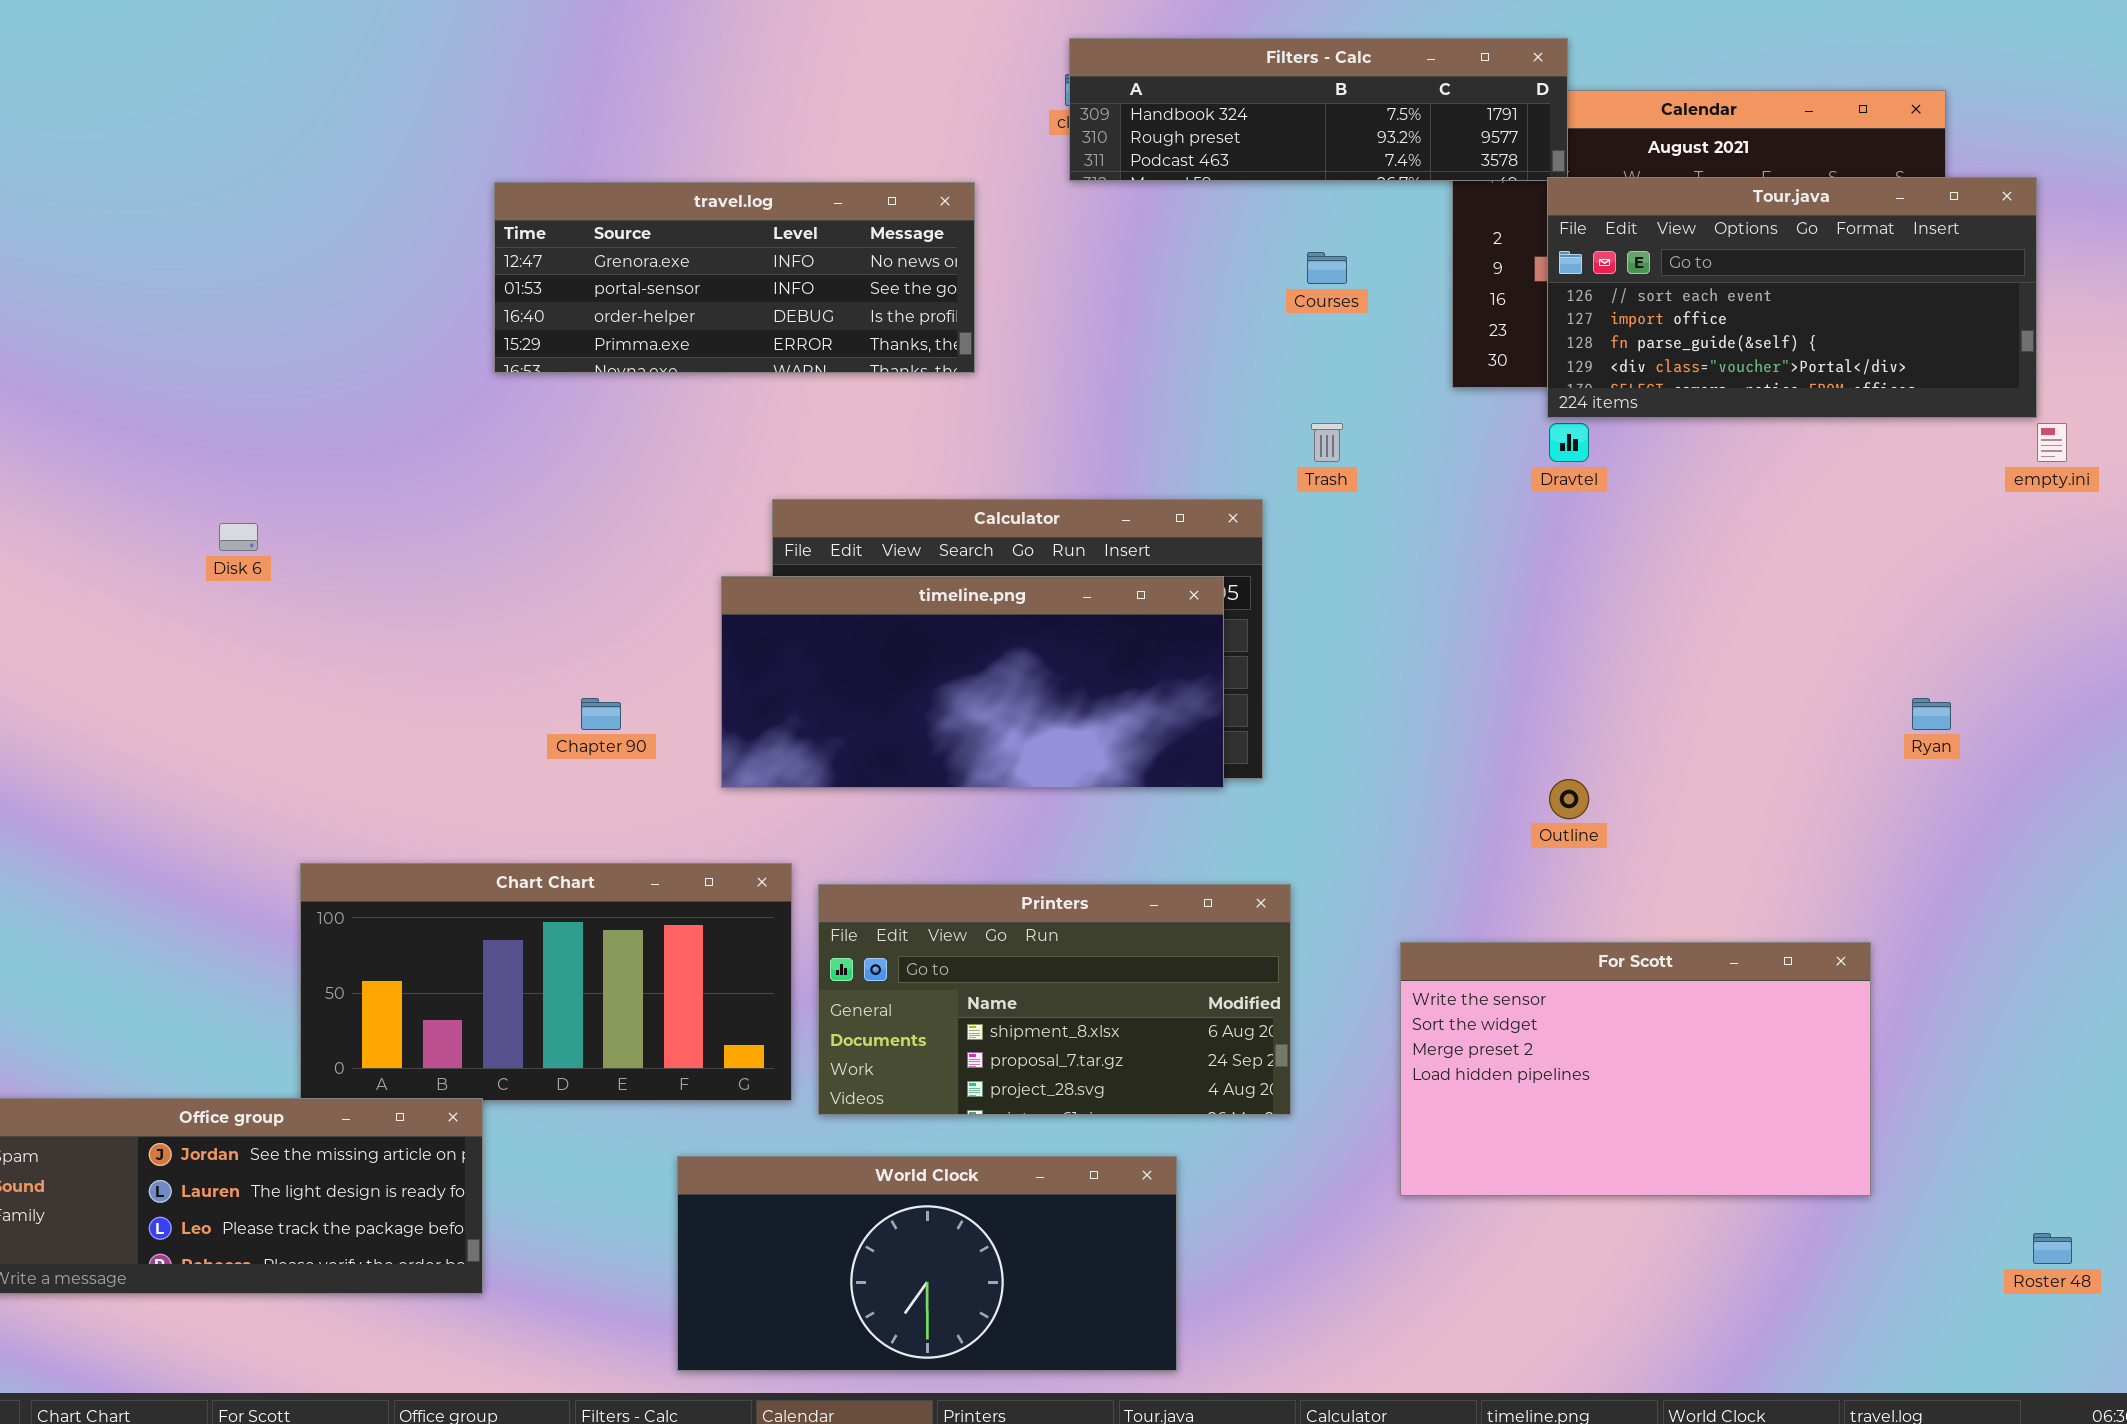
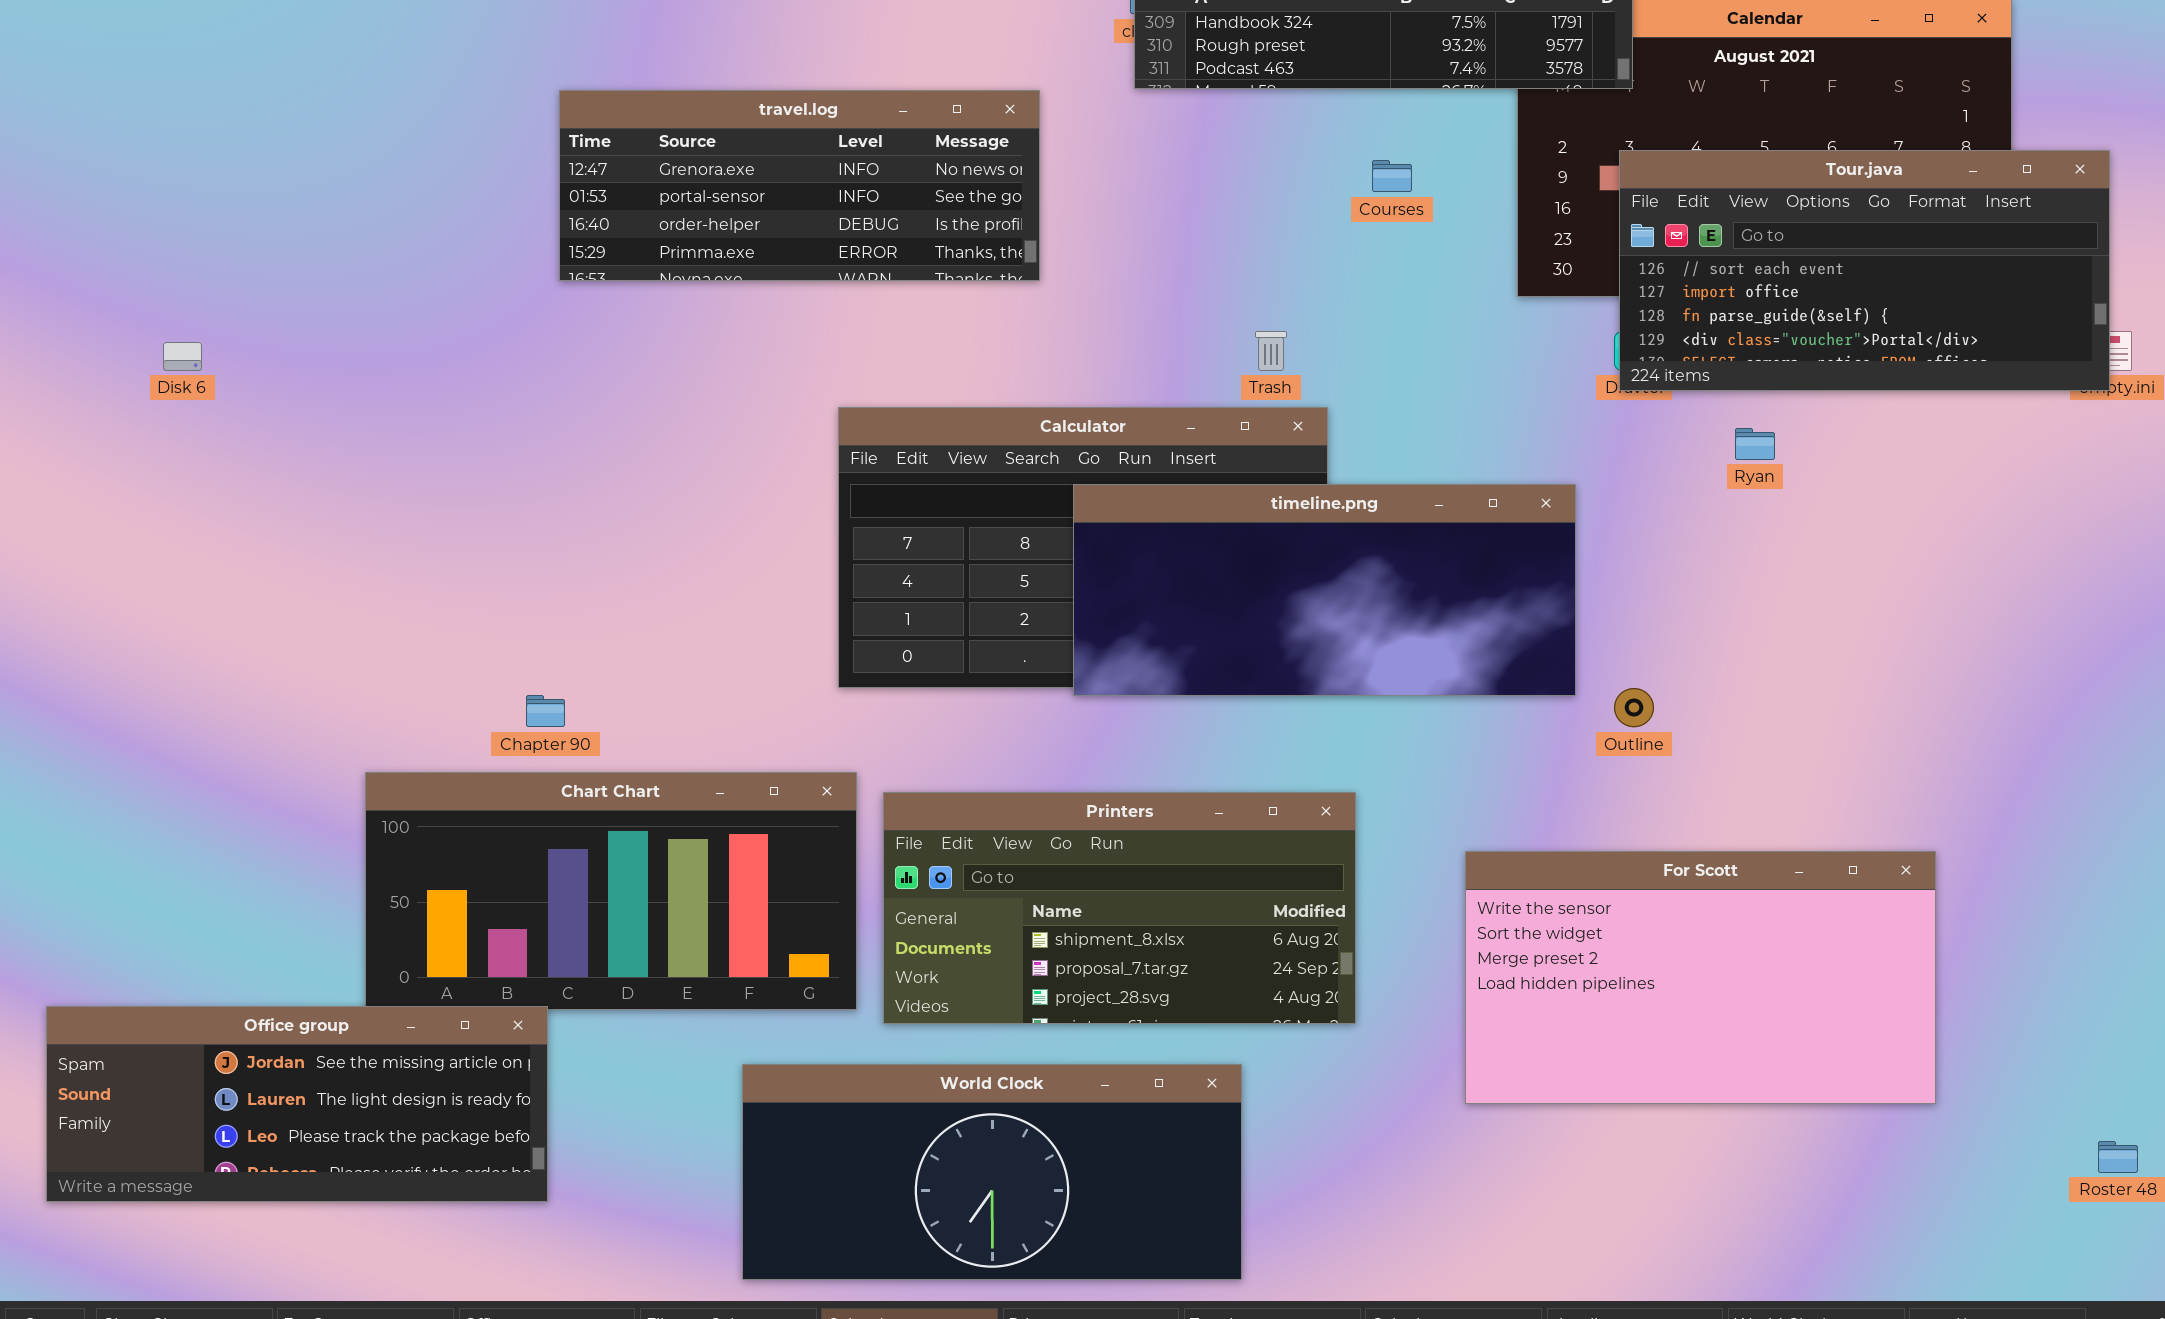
Tour.java: [1547,177,2037,418] -> [1619,150,2110,391], moved
Trash: [1311,423,1343,462] -> [1255,331,1287,371], moved
Disk 6: [219,523,258,551] -> [163,342,202,371], moved
timeline.png: [721,576,1224,788] -> [1073,484,1576,696], moved
Chapter 90: [581,698,621,730] -> [526,695,565,727], moved
Ryan: [1912,698,1951,730] -> [1735,428,1775,460], moved

